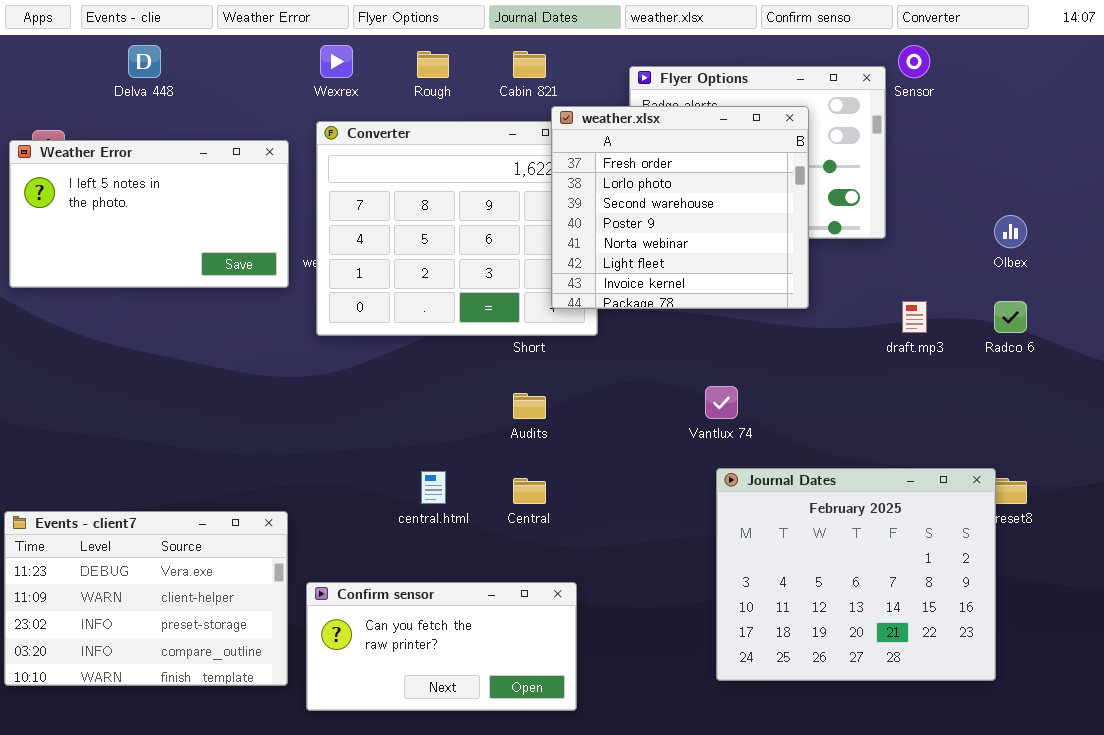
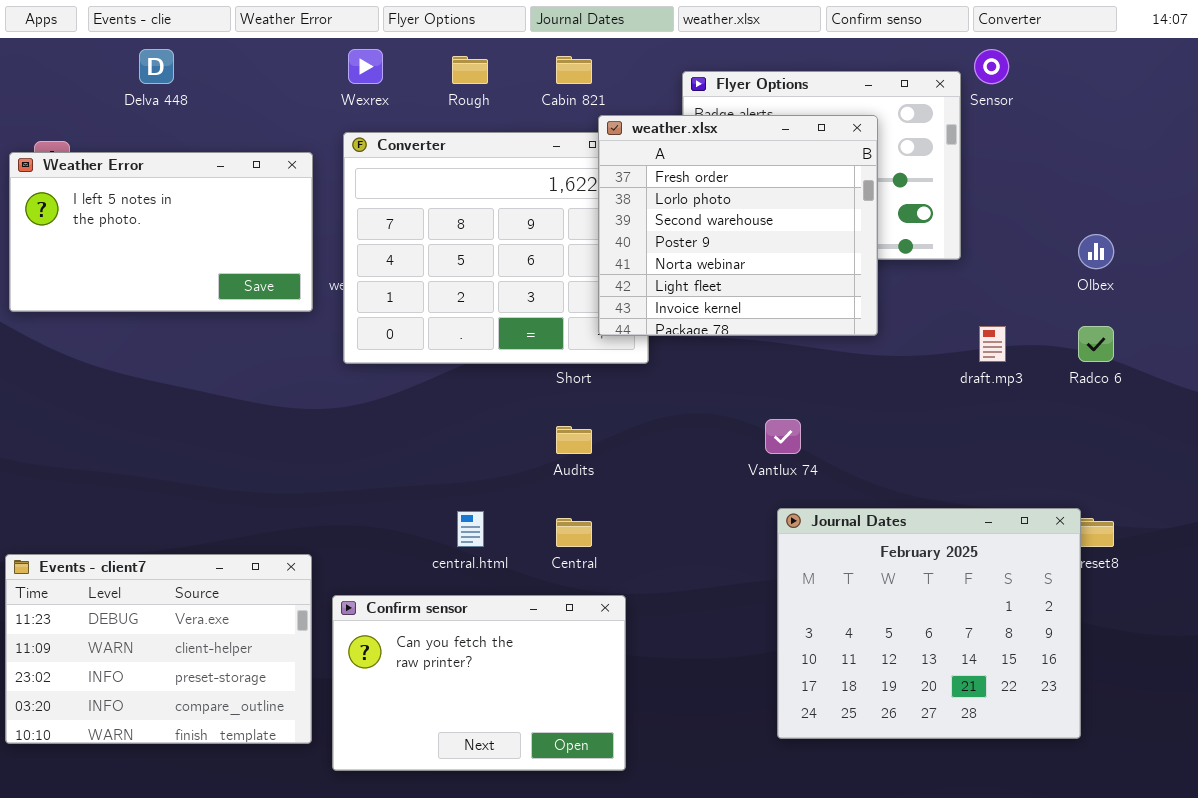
Confirm sensor: [306,582,577,711] -> [332,595,626,771], resized

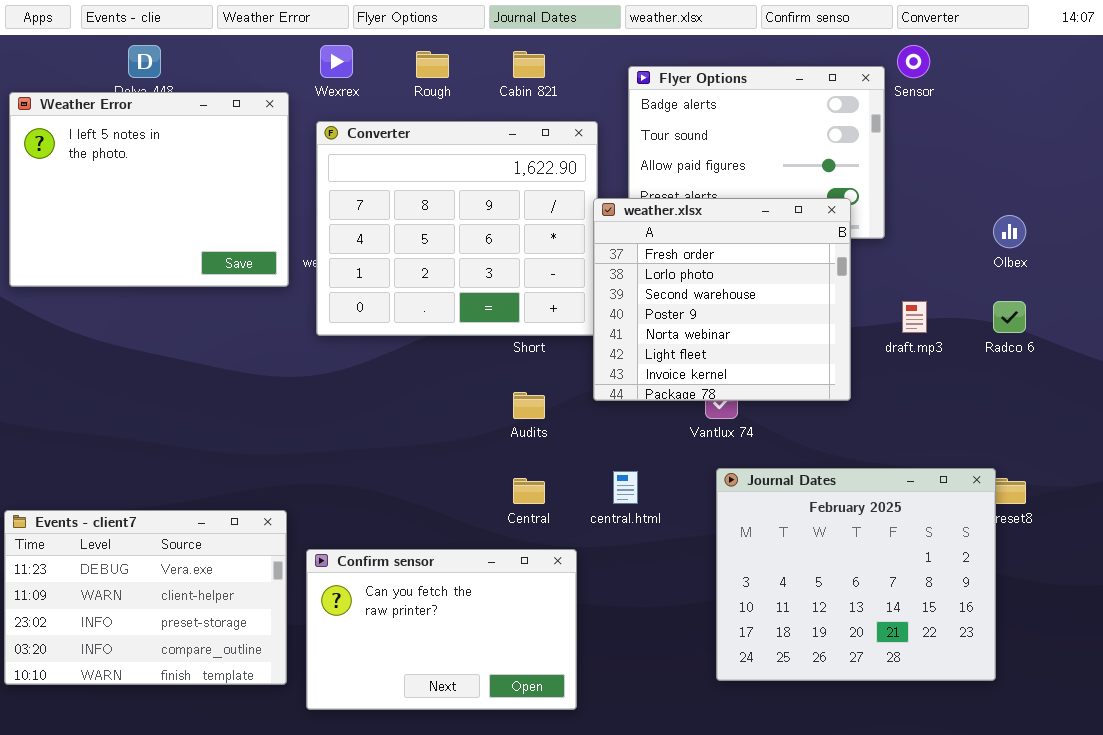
weather.xlsx: [598,115,878,336] -> [593,198,851,401], moved
Weather Error: [9,152,313,312] -> [9,92,289,287], resized
central.html: [457,511,484,547] -> [613,471,638,504], moved

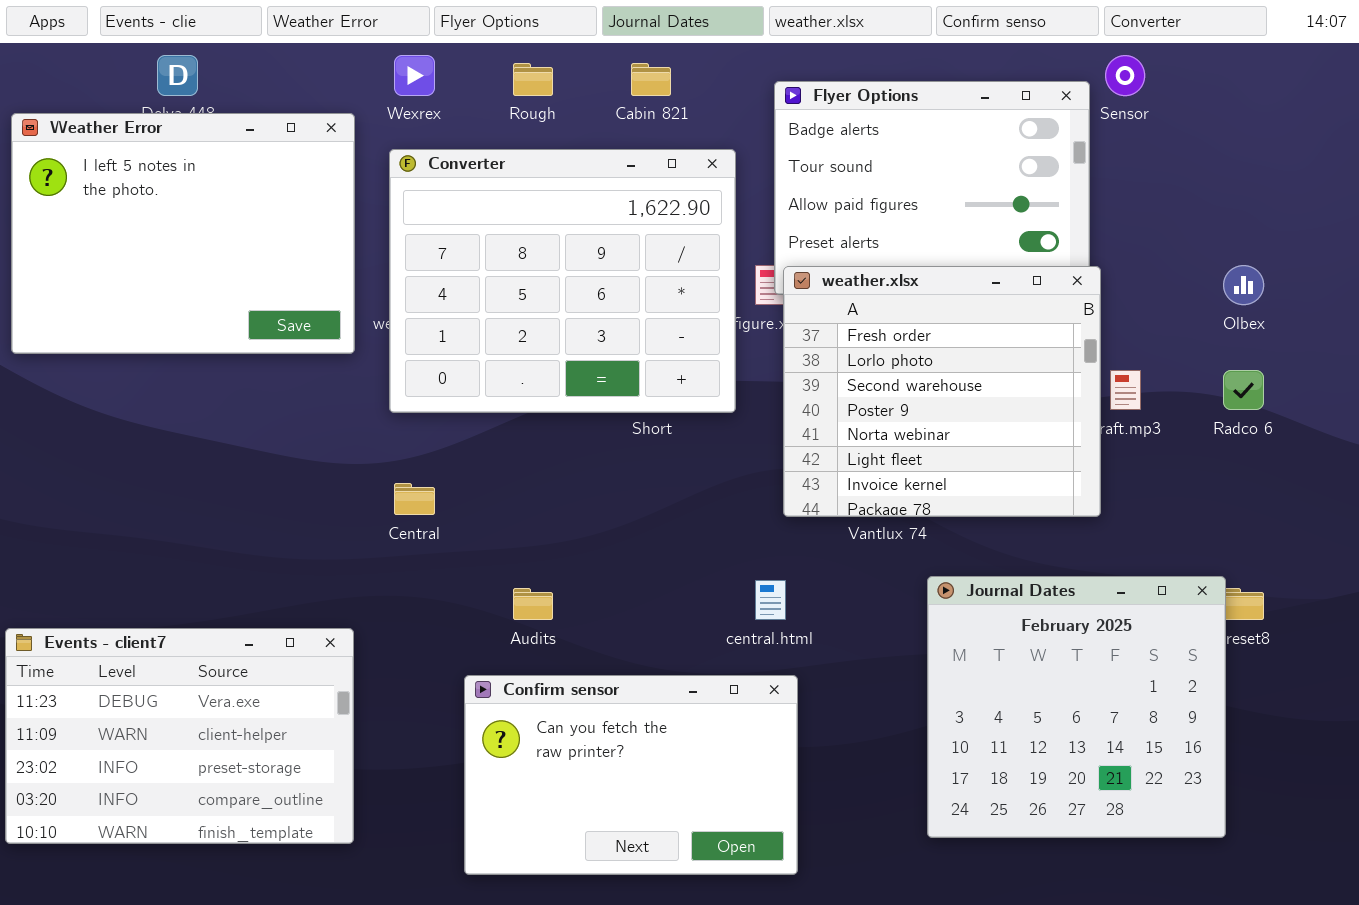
weather.xlsx: [593,198,851,401] -> [783,266,1101,517], moved
Audits: [513,392,545,419] -> [513,588,553,620], moved
Journal Dates: [716,468,996,681] -> [927,576,1226,838], resized
Central: [513,478,545,504] -> [394,483,435,515], moved
Confirm sensor: [306,549,577,710] -> [464,675,798,875], moved

